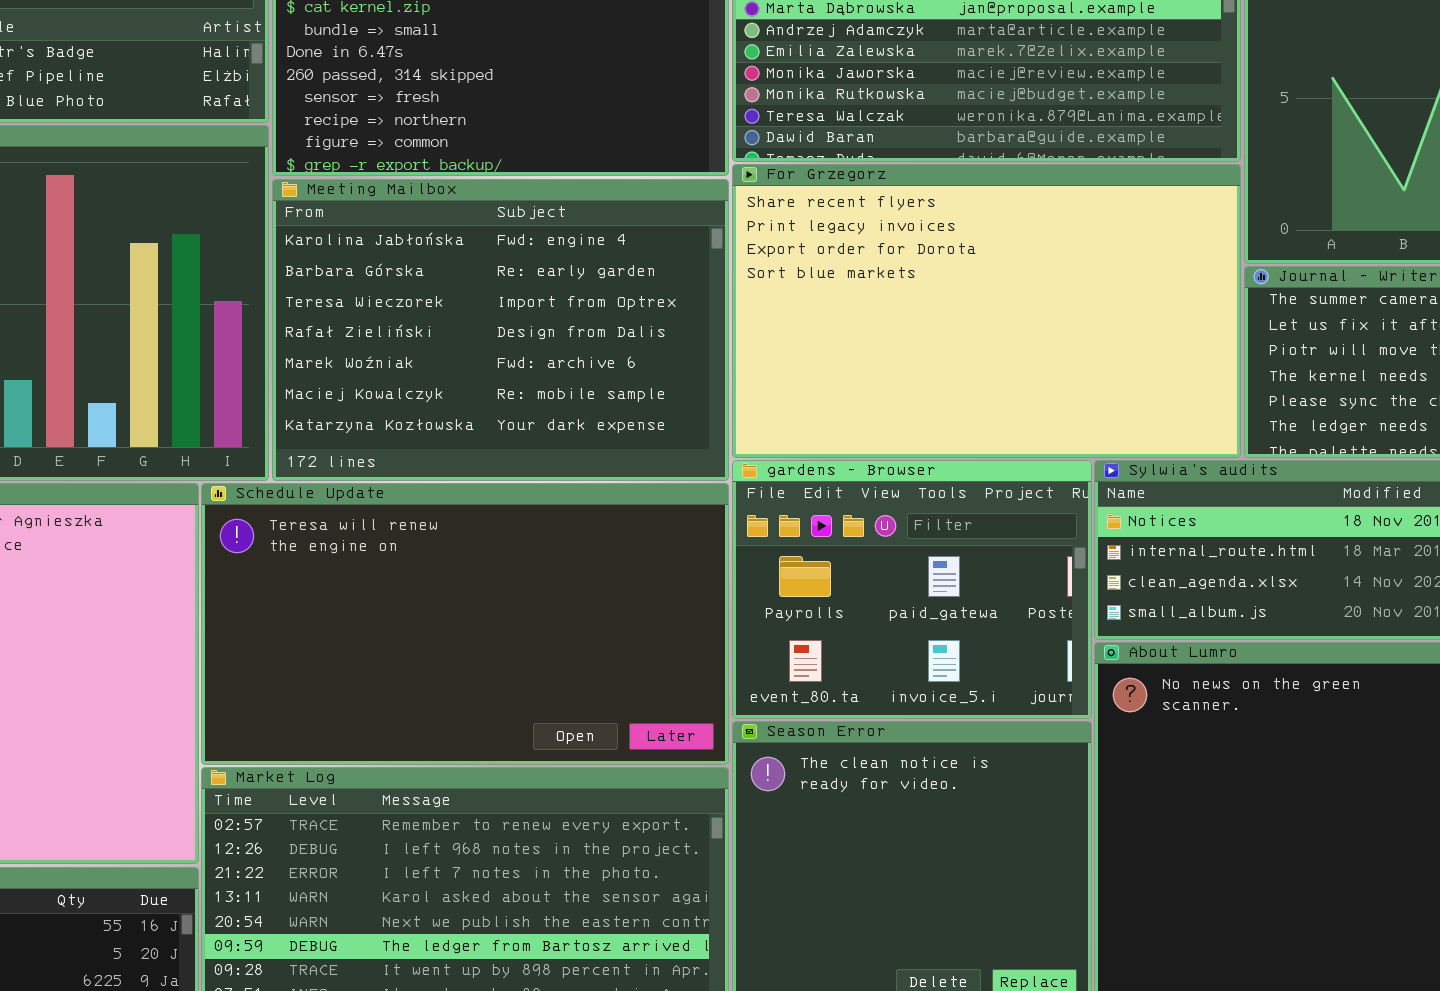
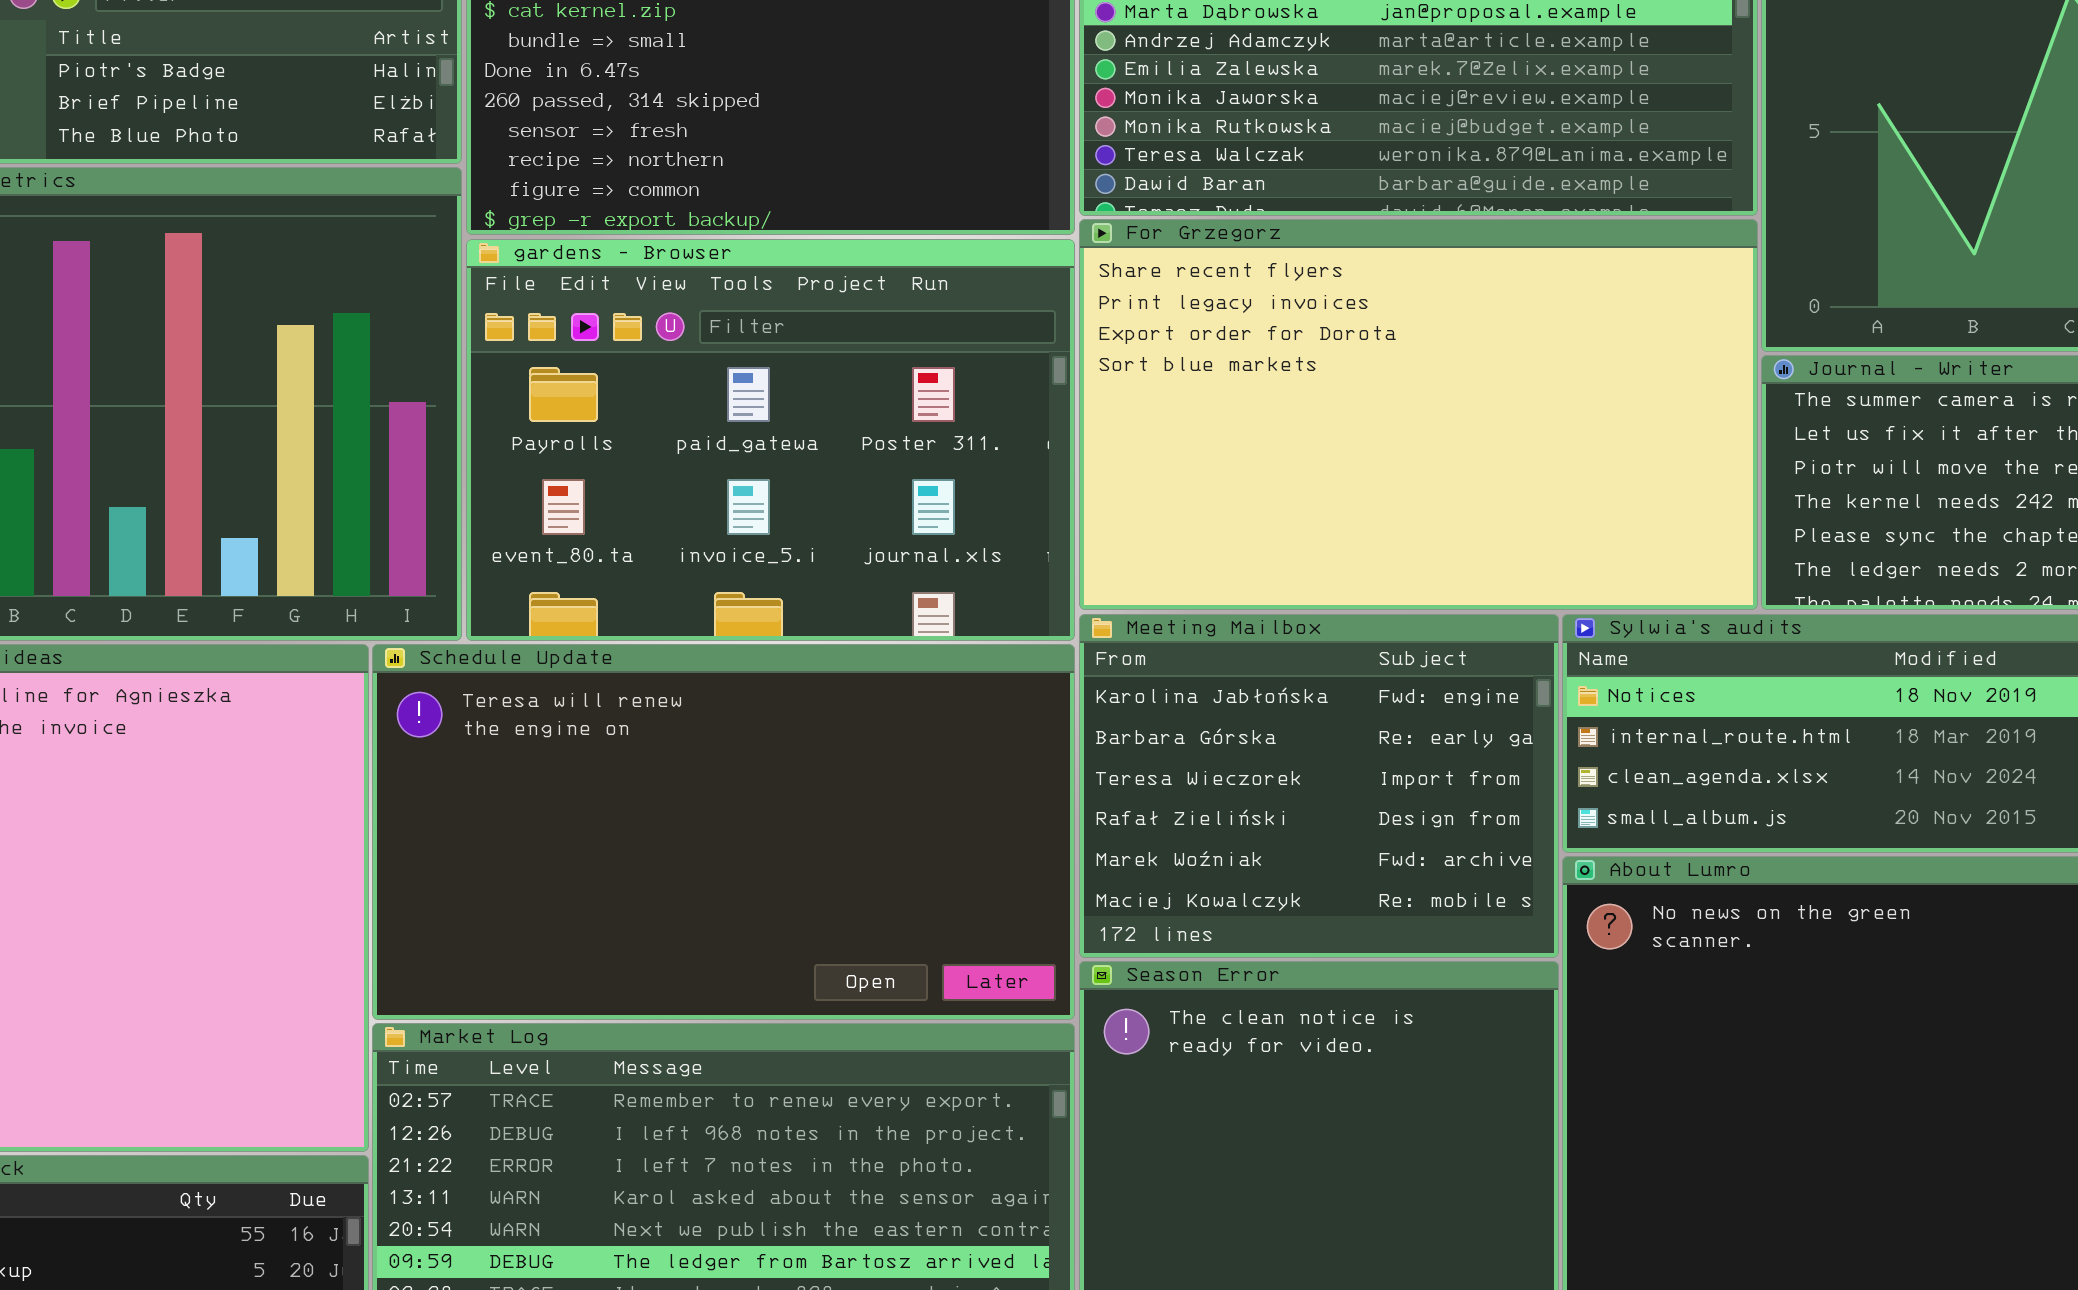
Meeting Mailbox: [272,179,729,481] -> [1079,614,1559,958], moved, resized
gardens - Browser: [732,460,1092,719] -> [466,239,1075,641], moved, resized

